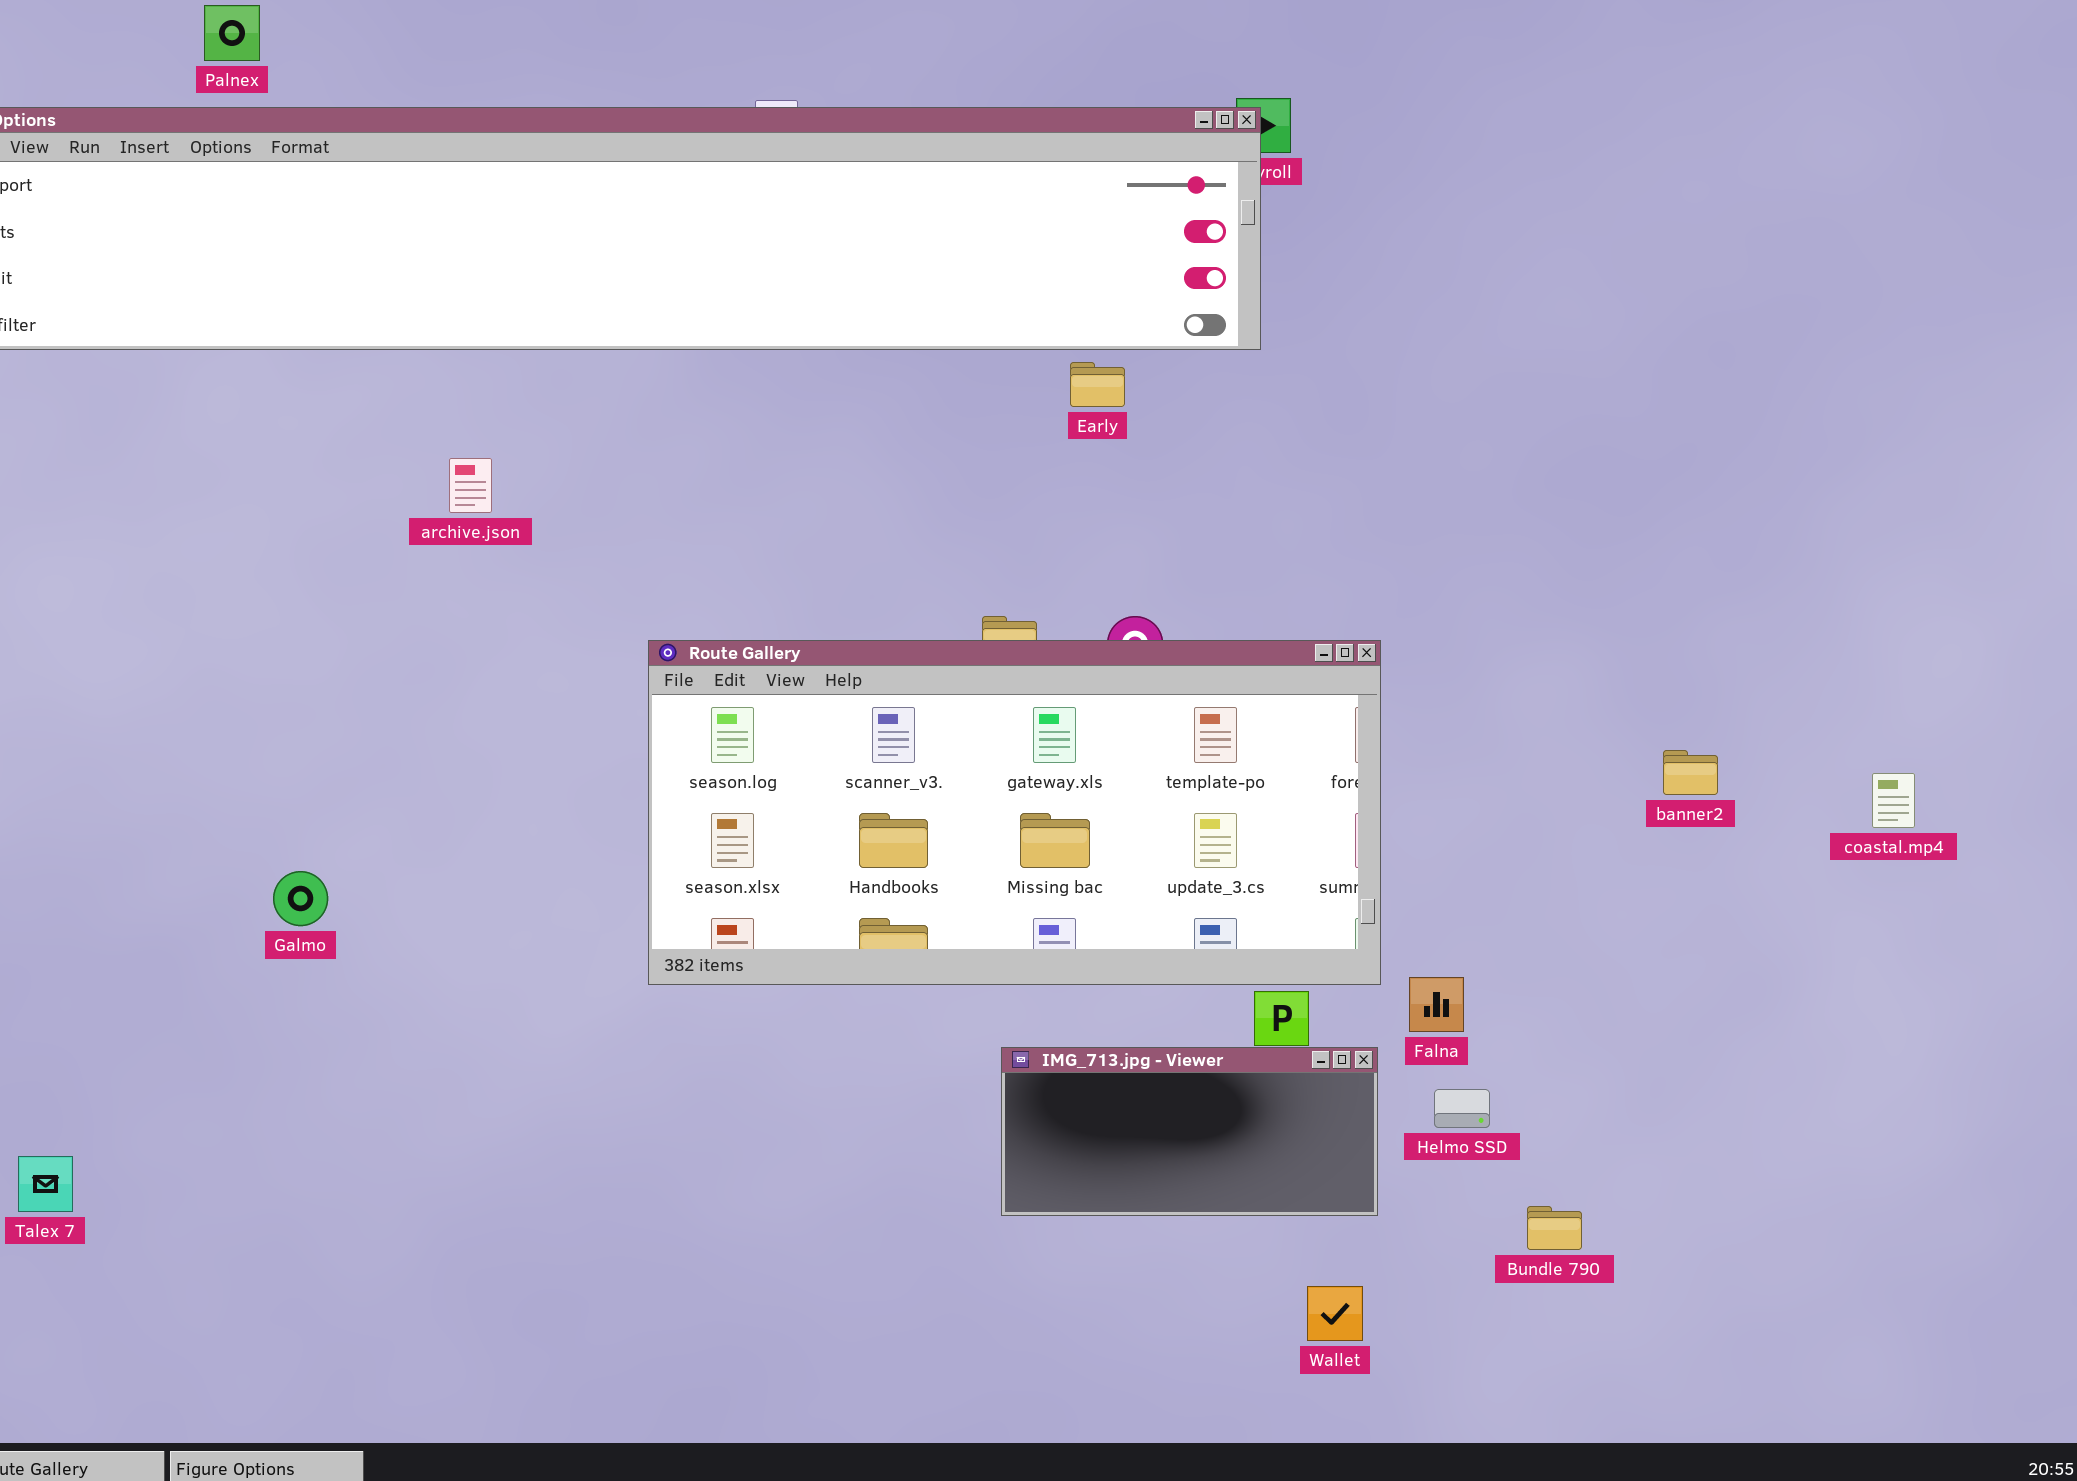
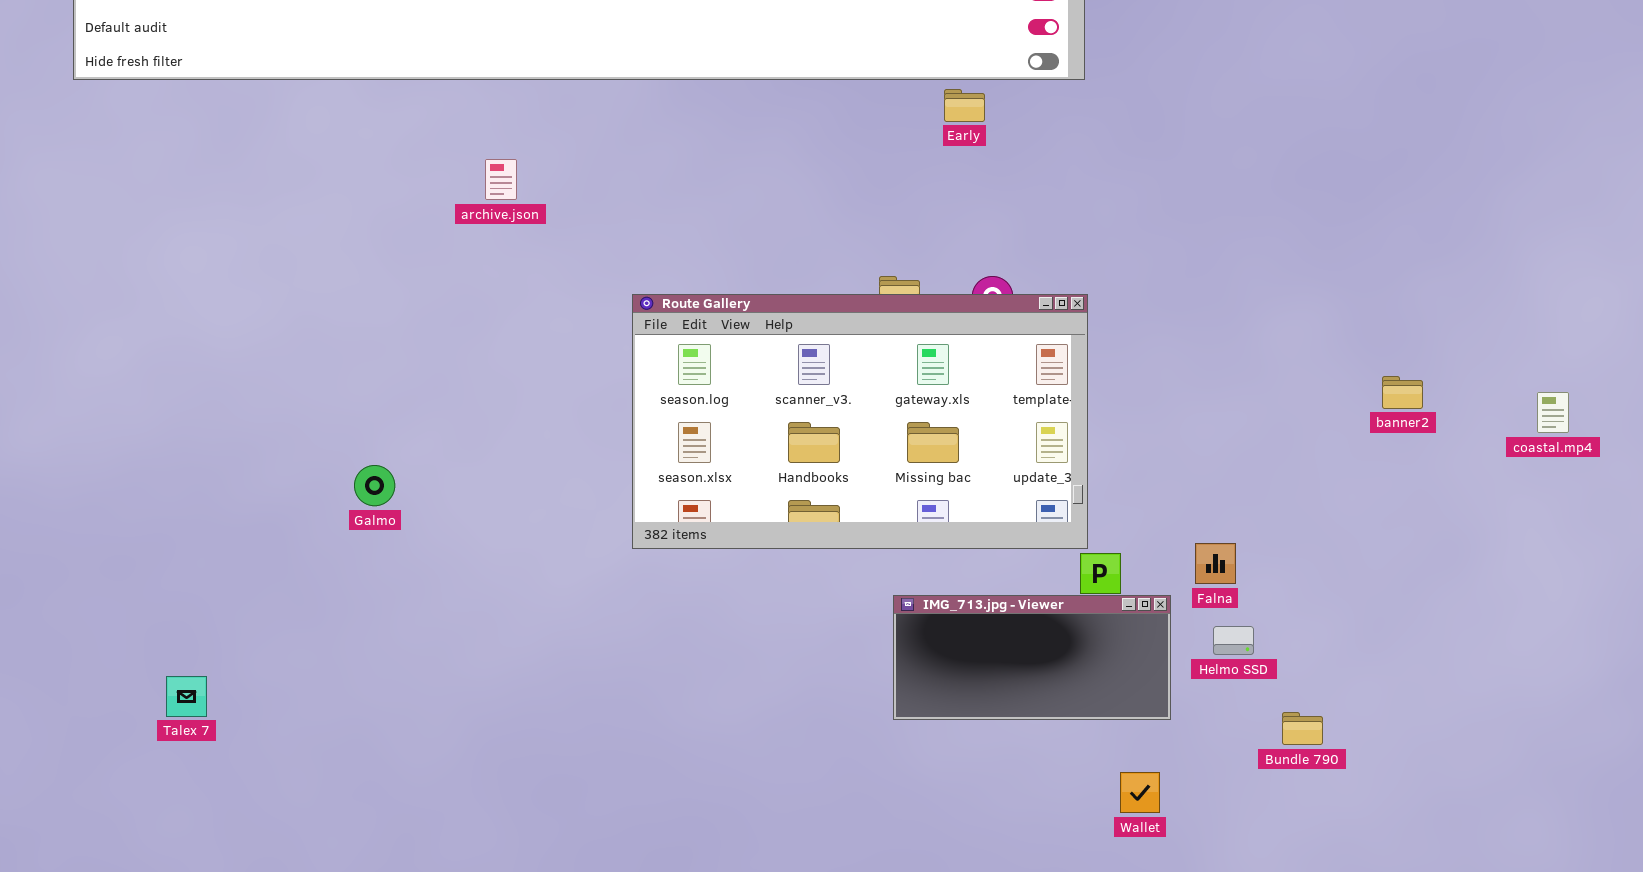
Route Gallery: [648,640,1381,985] -> [632,294,1088,549], resized

